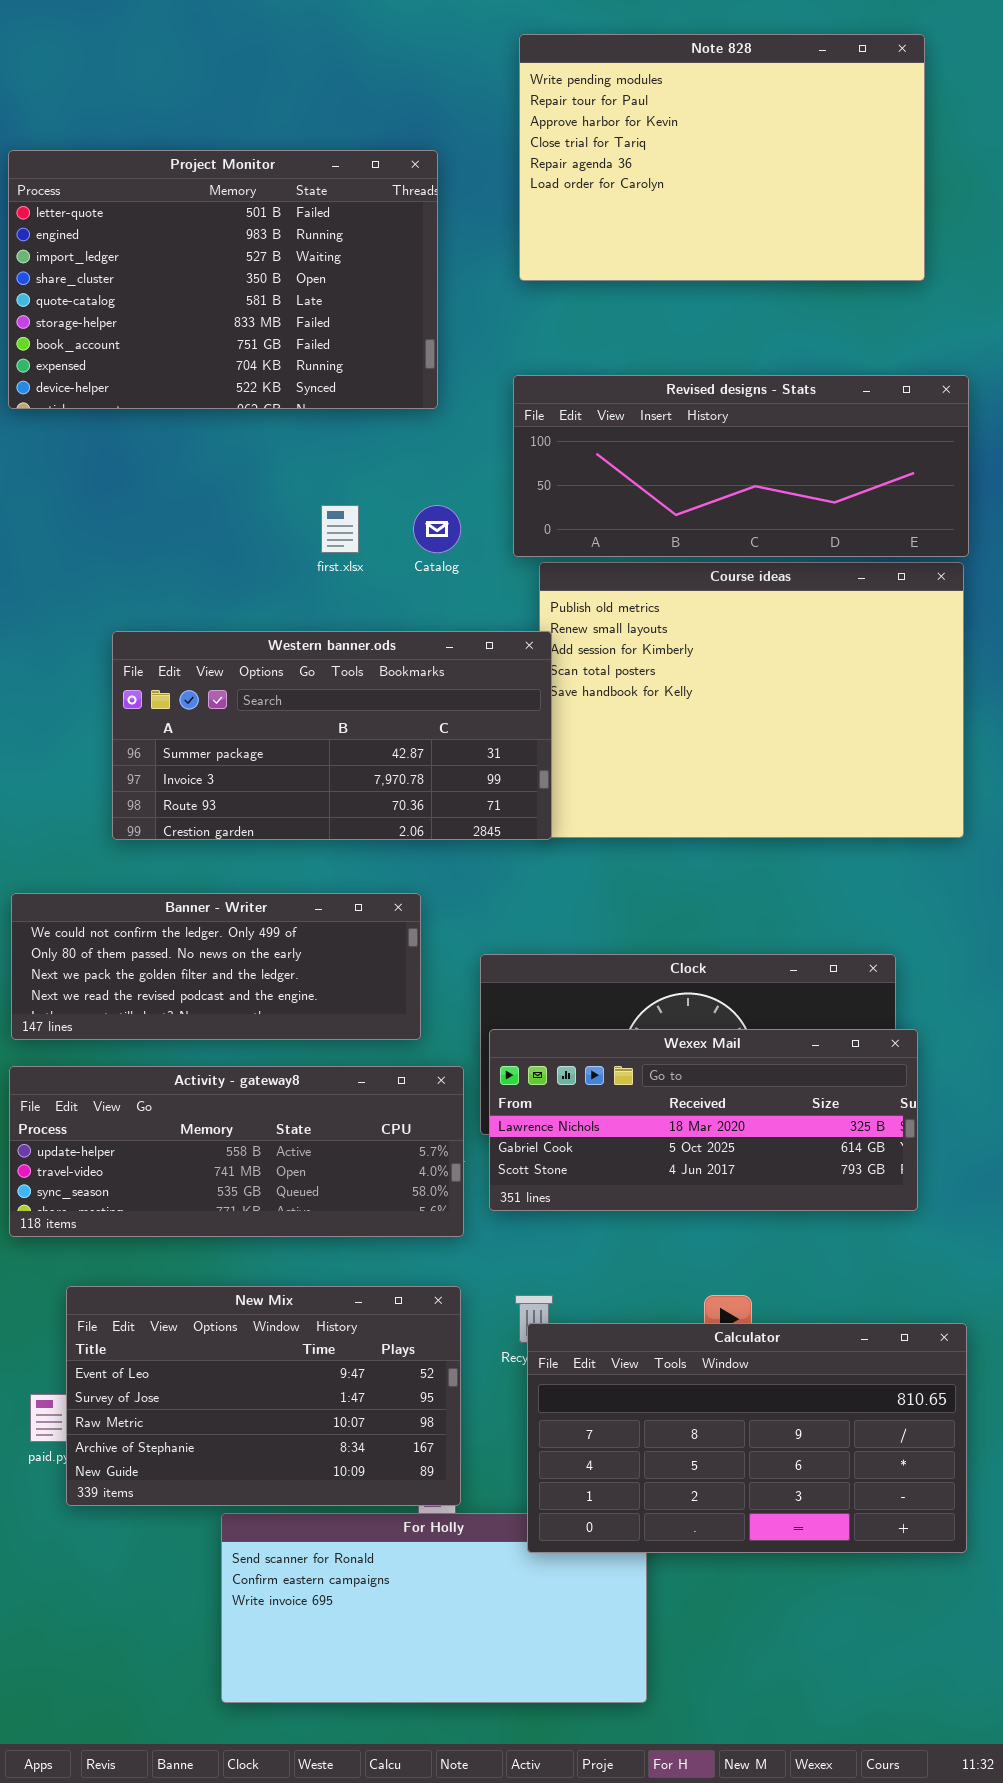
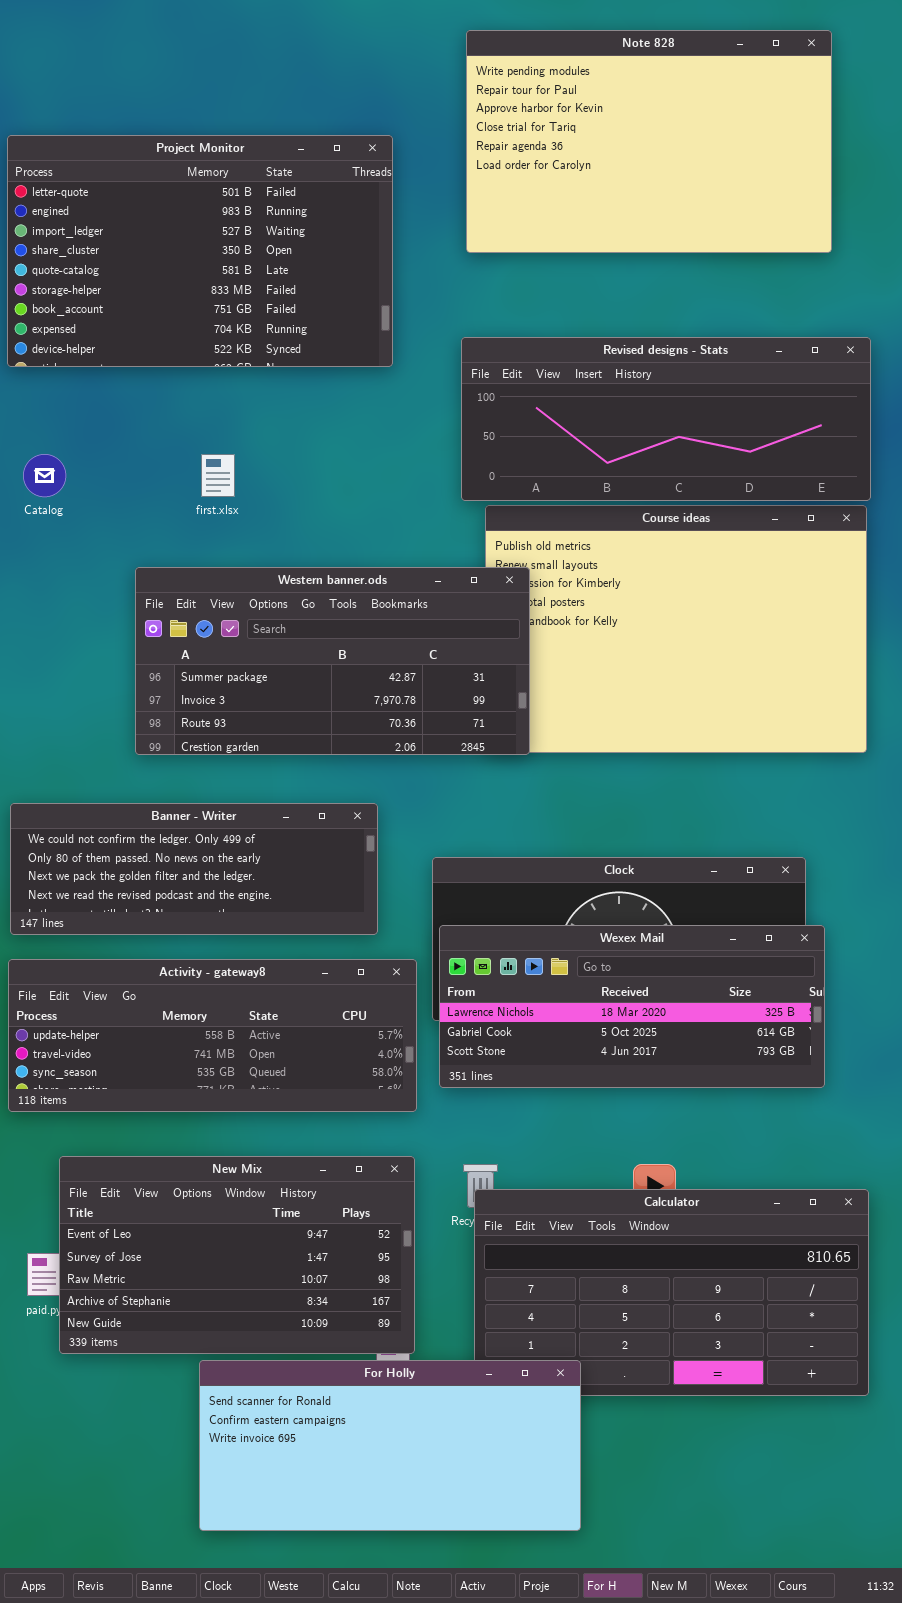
first.xlsx: [321,505,359,553] -> [201,454,235,497], moved
Catalog: [413,505,461,553] -> [23,454,66,497], moved
Western banner.ods: [112,631,552,840] -> [135,567,530,755], moved
For Holly: [221,1513,647,1703] -> [199,1360,581,1531], raised

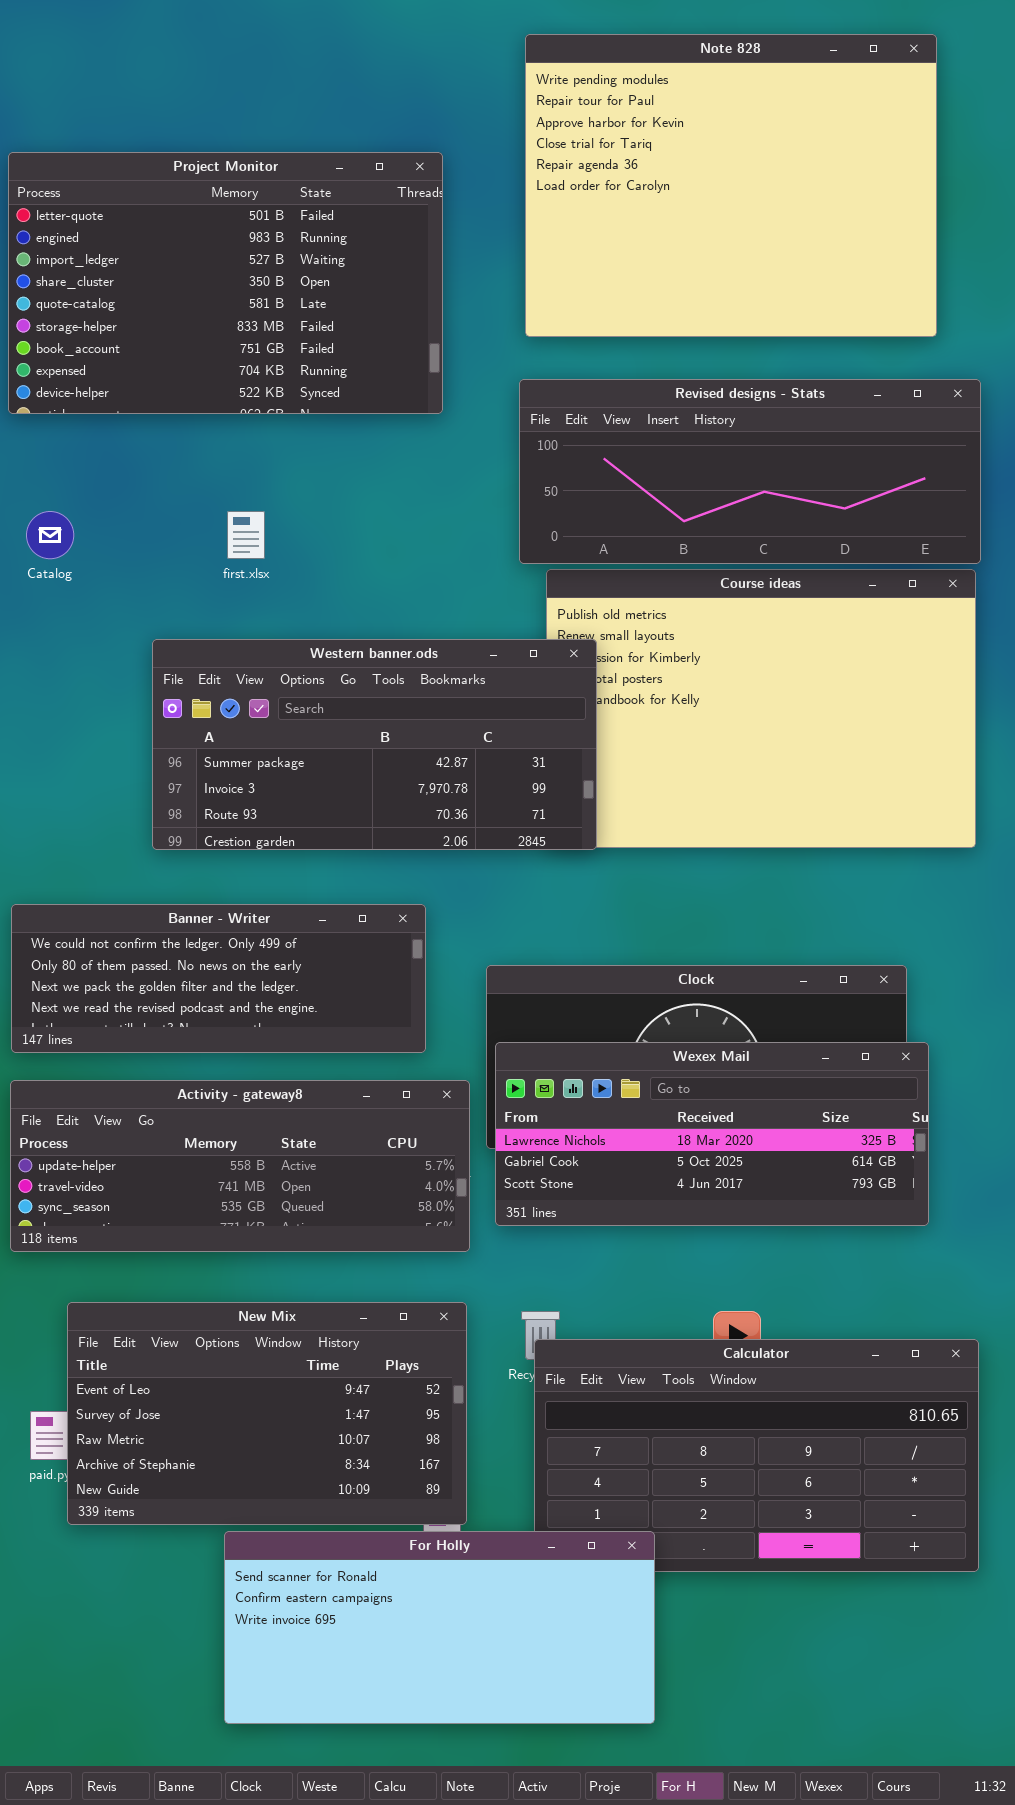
Note 828: [466,30,832,253] -> [525,34,937,337], resized

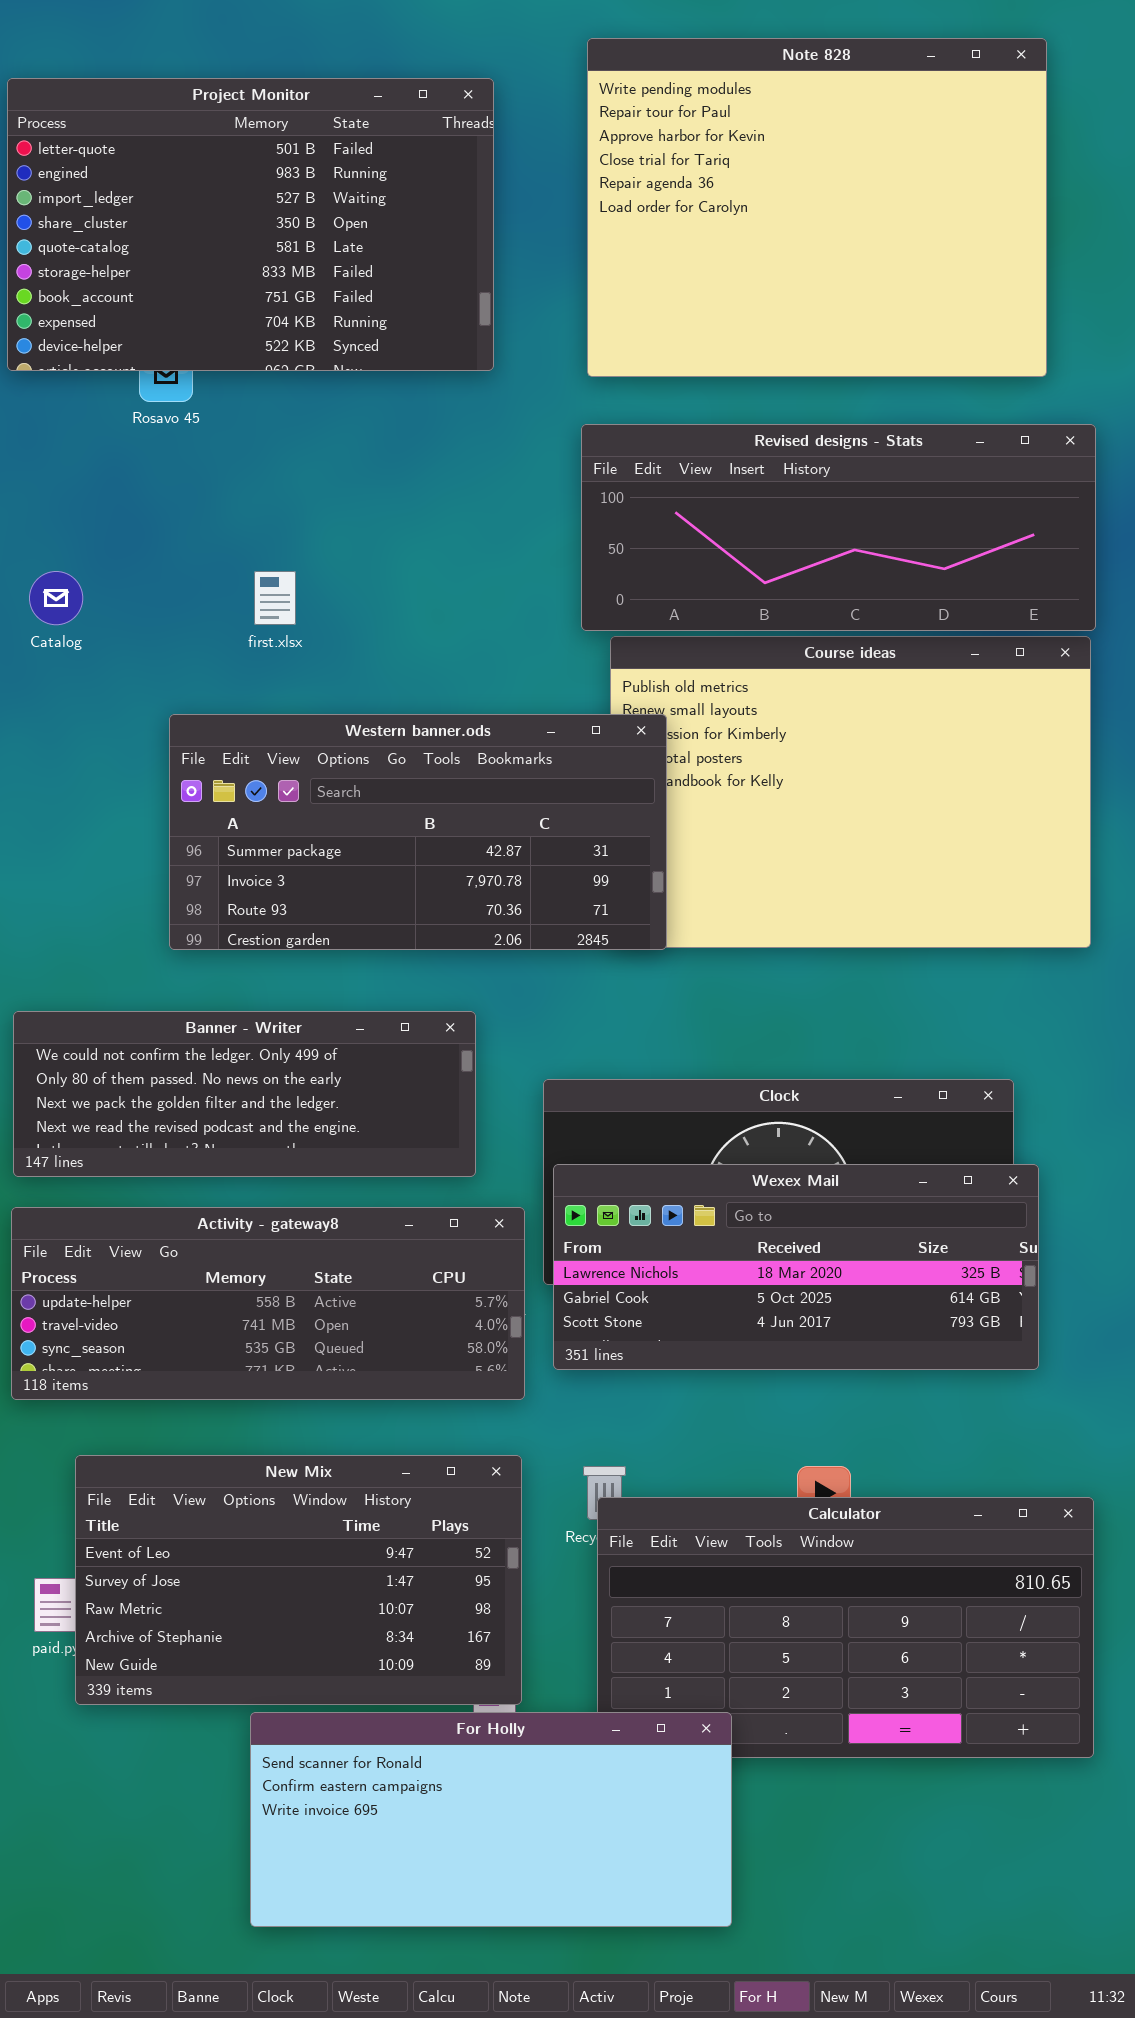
Project Monitor: [8,152,443,414] -> [7,78,494,371], moved

